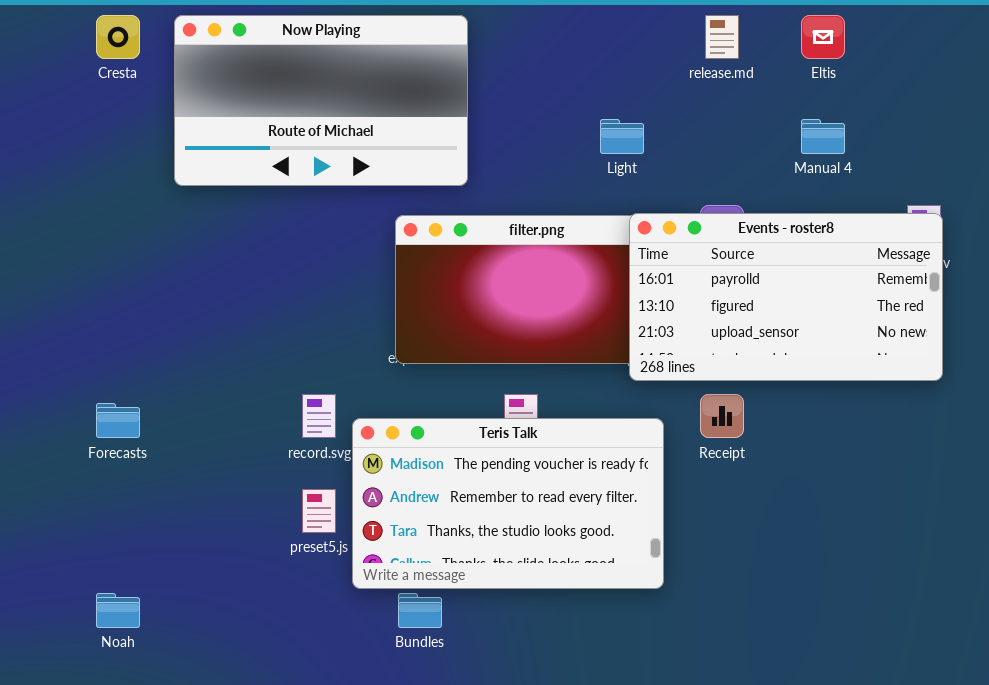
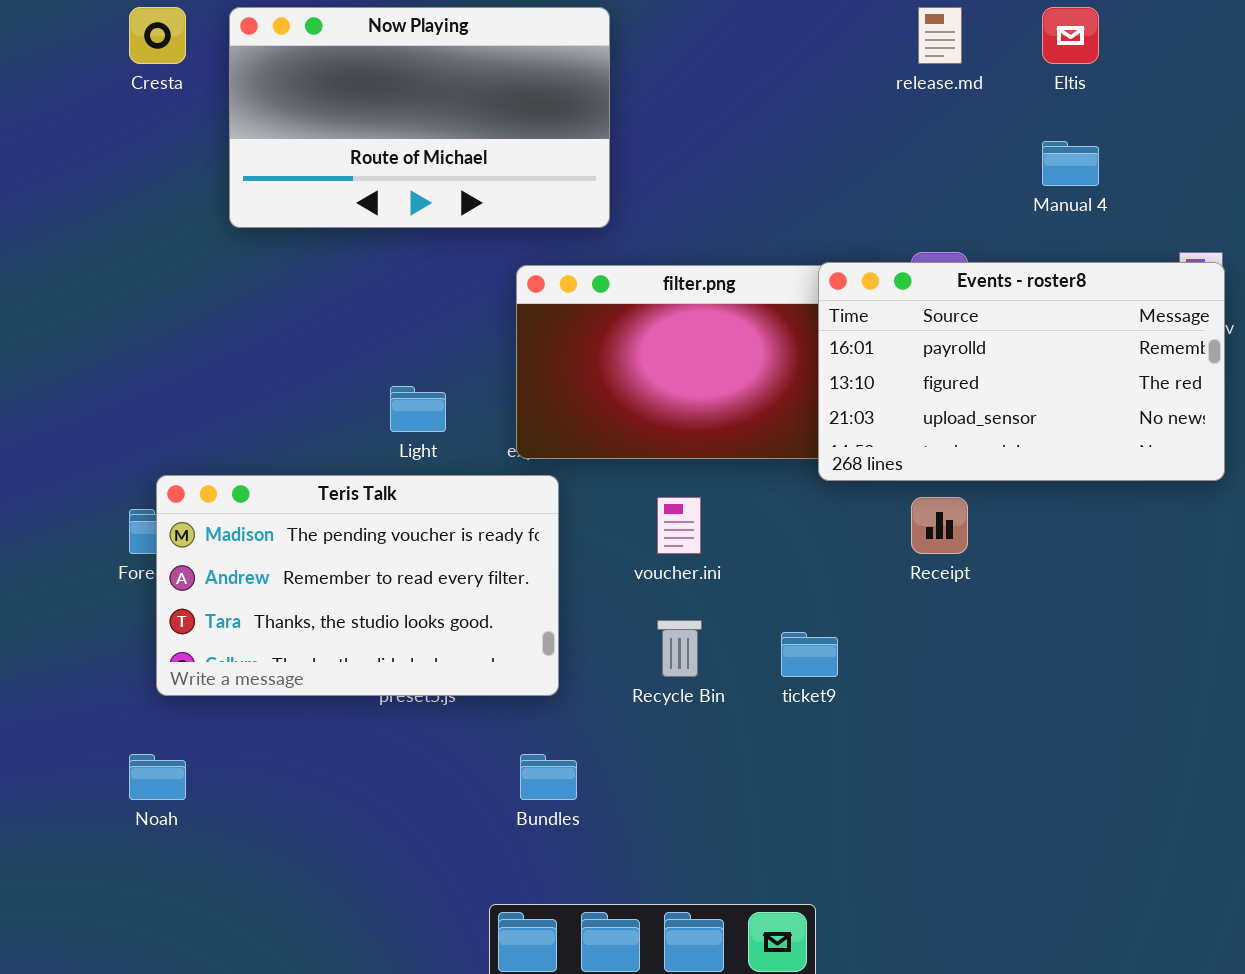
Light: [600,119,644,154] -> [390,386,446,432], moved
Teris Talk: [352,418,664,589] -> [156,475,559,696], moved

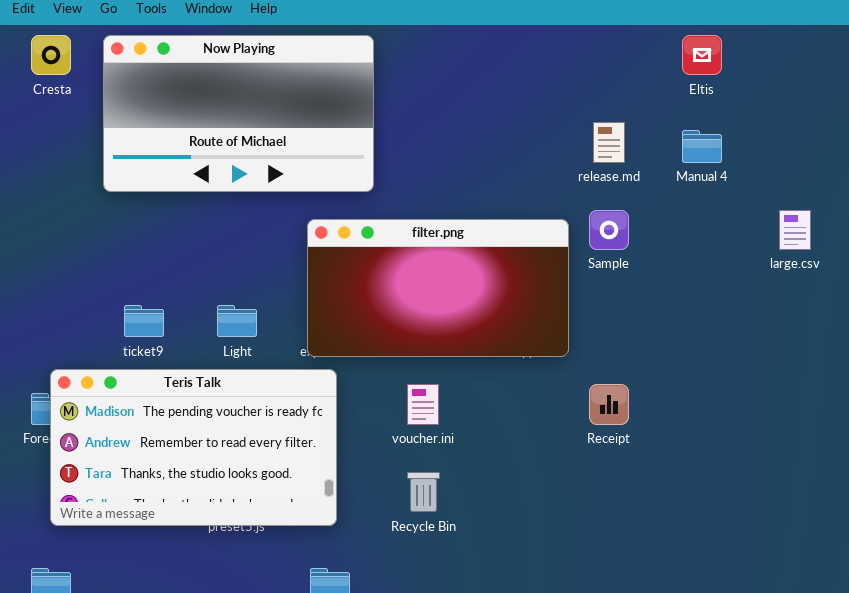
release.md: [918,7,962,64] -> [593,122,625,163], moved
Events - roster8: [818,262,1225,481] -> none, closed
ticket9: [781,632,838,677] -> [124,305,164,337], moved

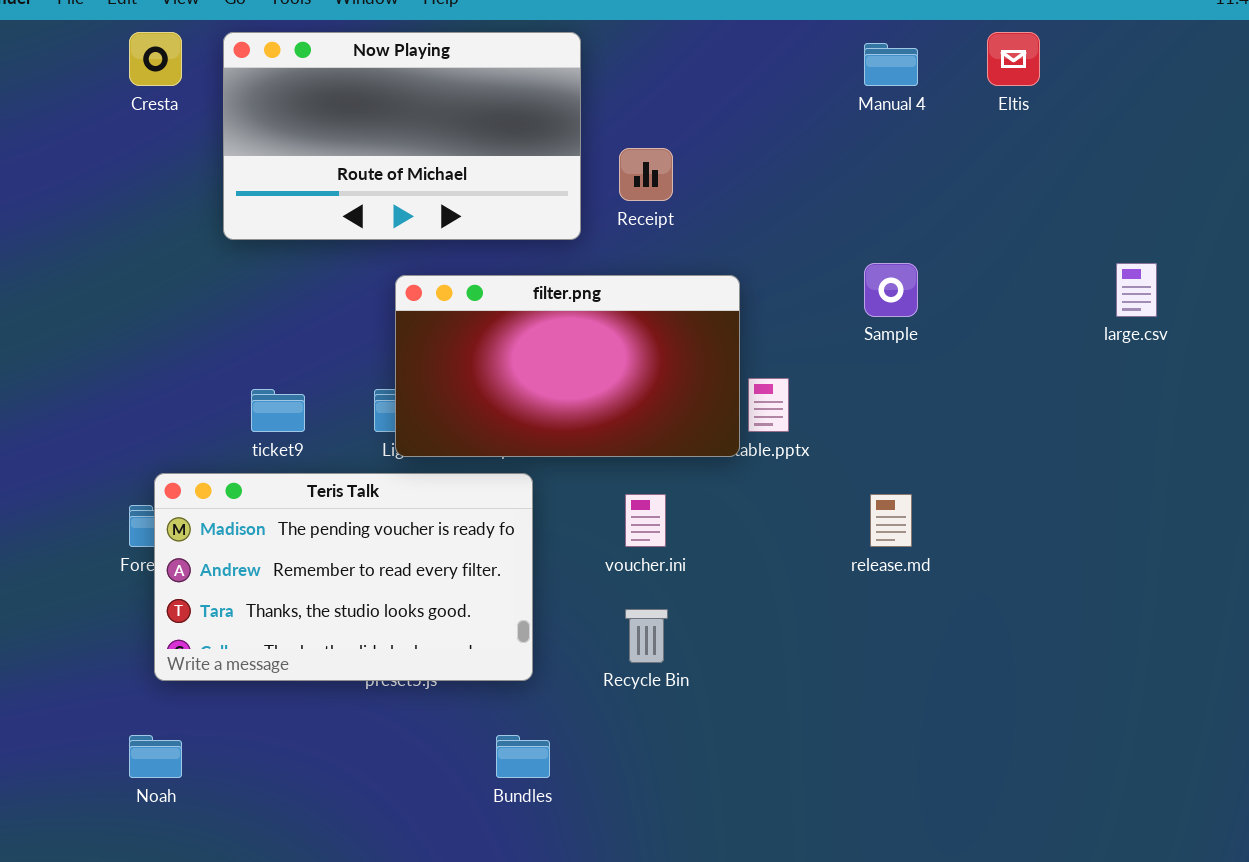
release.md: [593,122,625,163] -> [870,494,912,547], moved
Manual 4: [682,130,722,163] -> [864,43,918,86], moved
filter.png: [307,219,569,357] -> [395,275,740,457], moved
Receipt: [589,384,629,425] -> [619,148,673,201], moved

